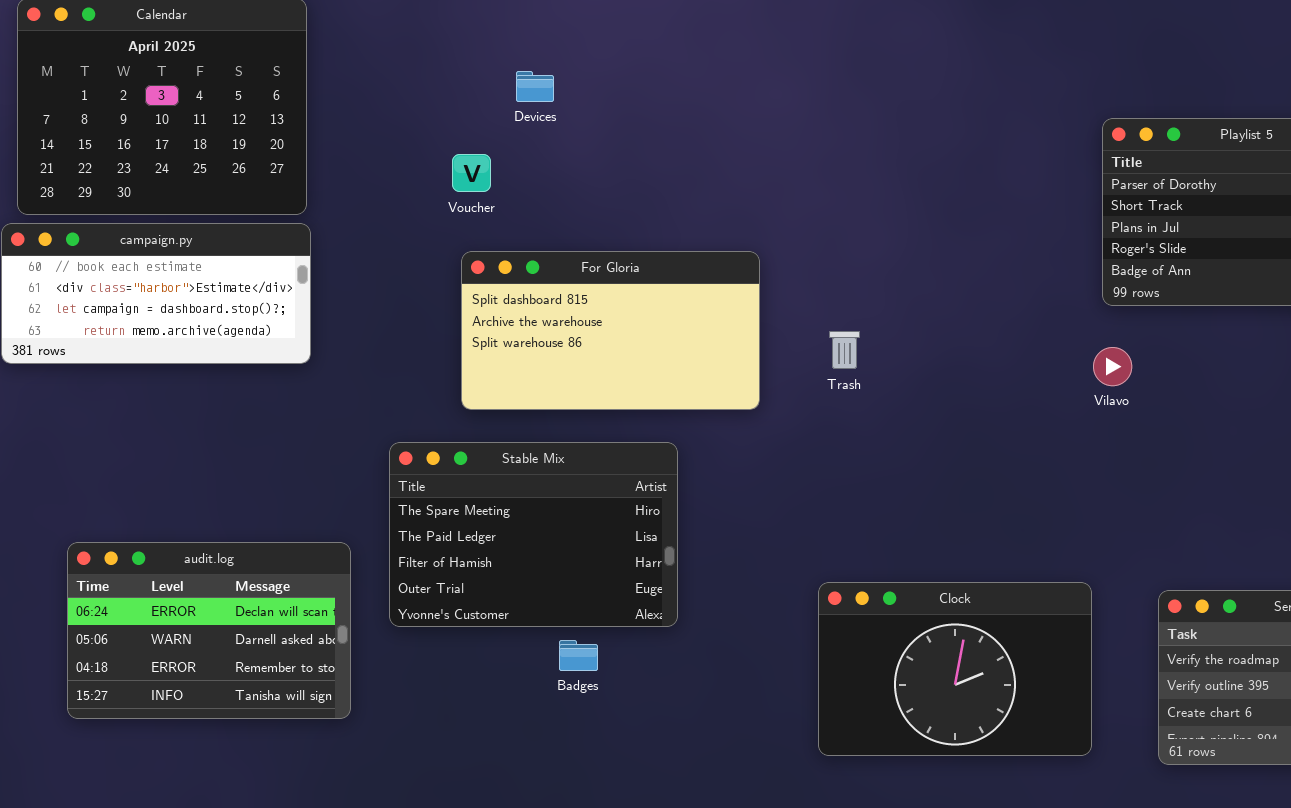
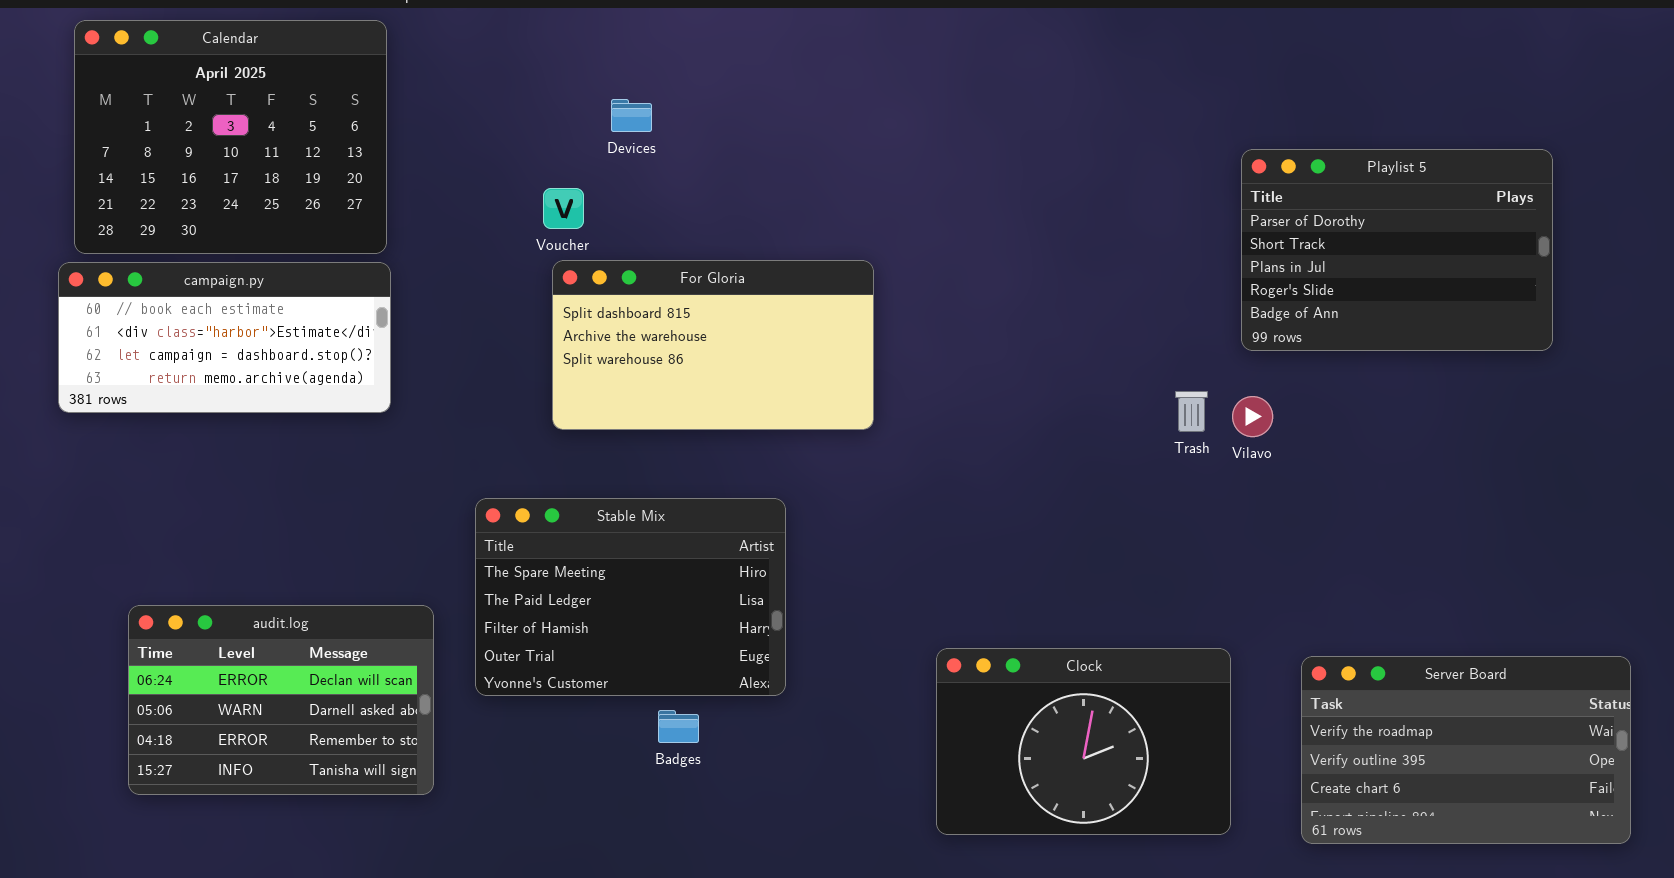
For Gloria: [461,251,760,410] -> [552,260,874,430], moved
Trash: [829,331,860,369] -> [1175,391,1208,432], moved

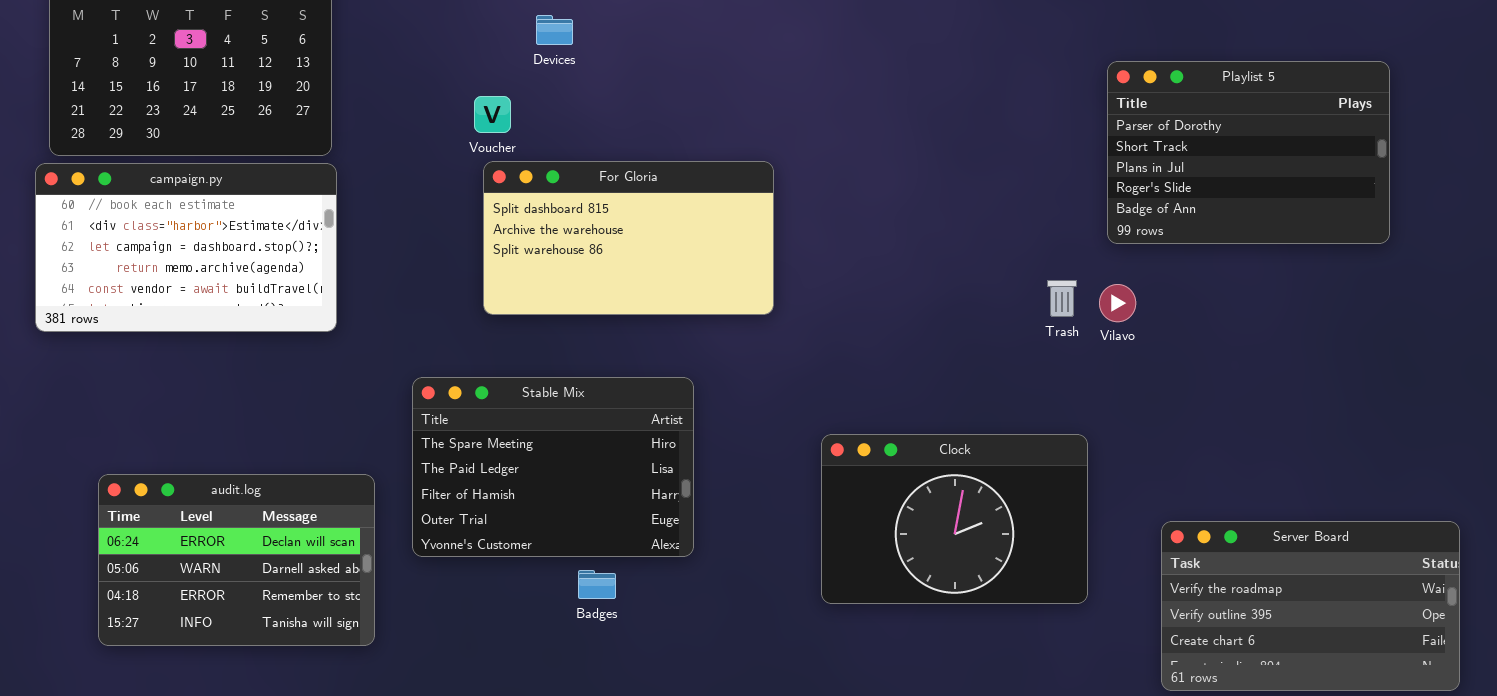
campaign.py: [58,262,391,413] -> [35,163,337,332], resized
Clock: [936,648,1231,835] -> [821,434,1088,604], moved

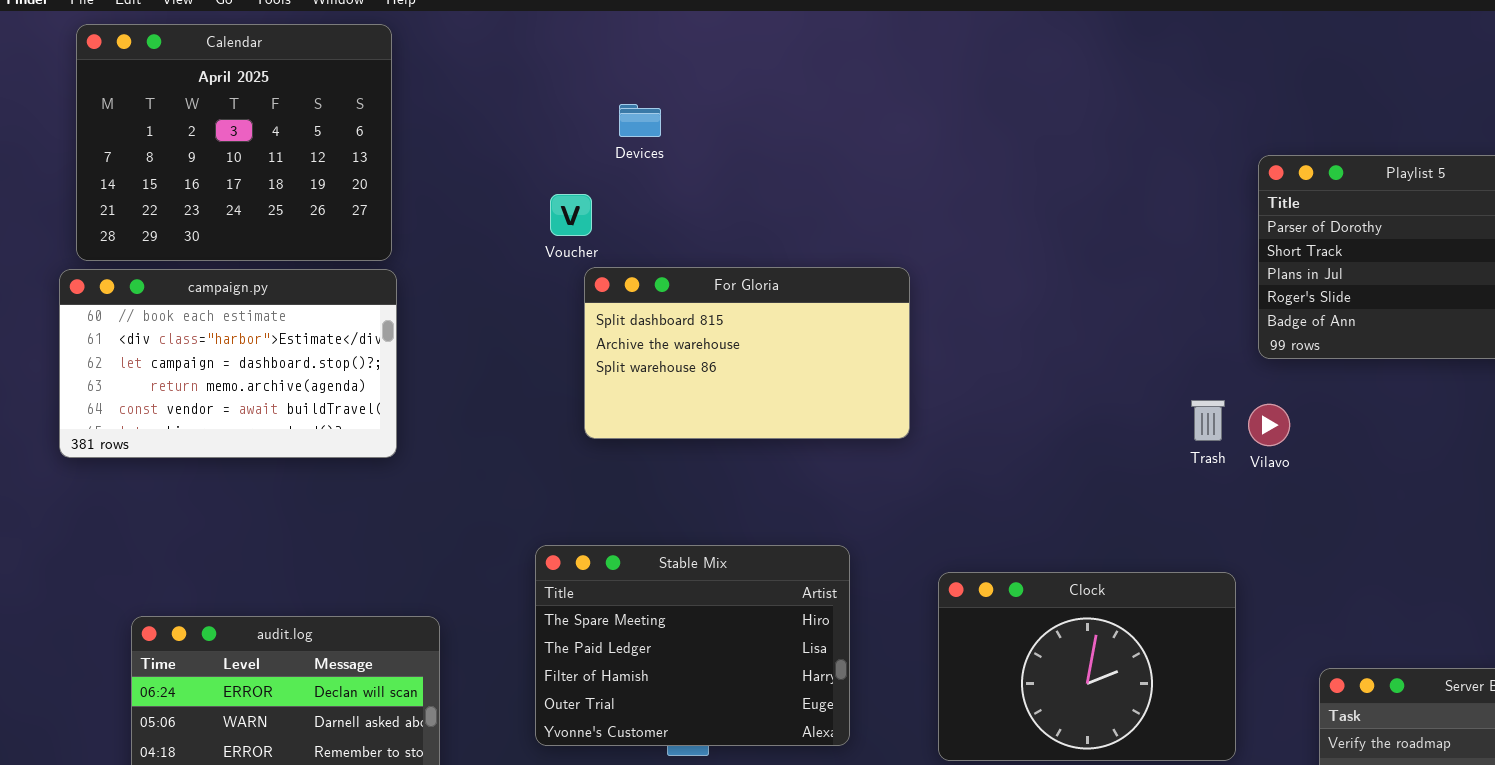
For Gloria: [483,161,774,315] -> [584,267,910,439], moved
Stable Mix: [412,377,694,557] -> [535,545,850,746], moved

